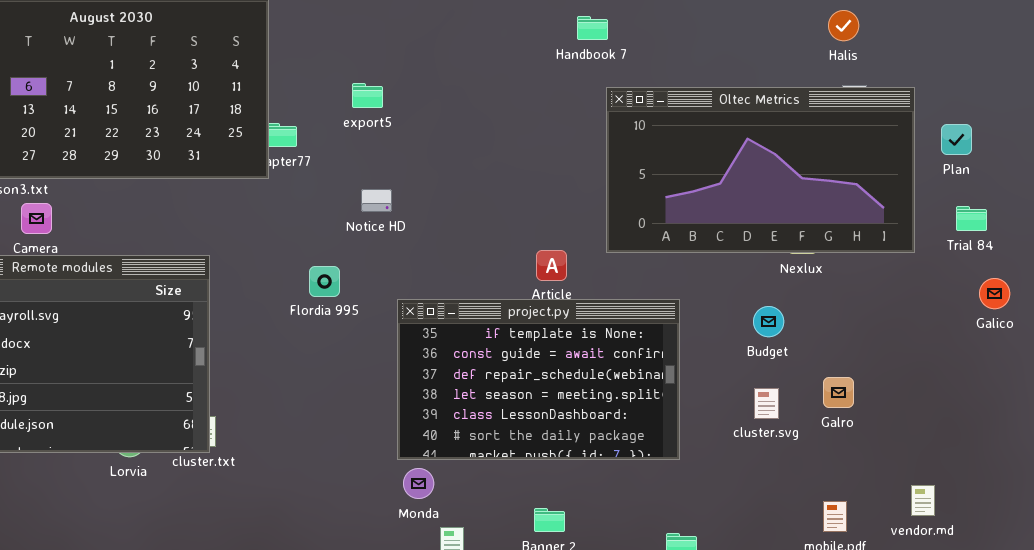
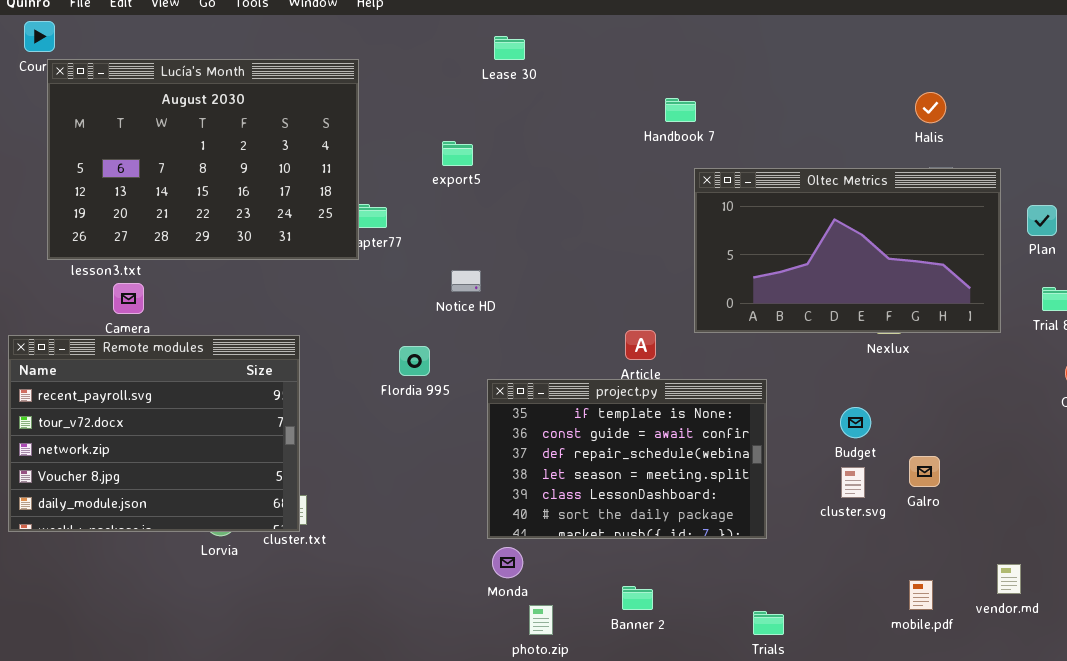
export5: [352,83,383,108] -> [442,141,473,166], moved
Budget: [753,306,784,337] -> [840,407,871,438], moved

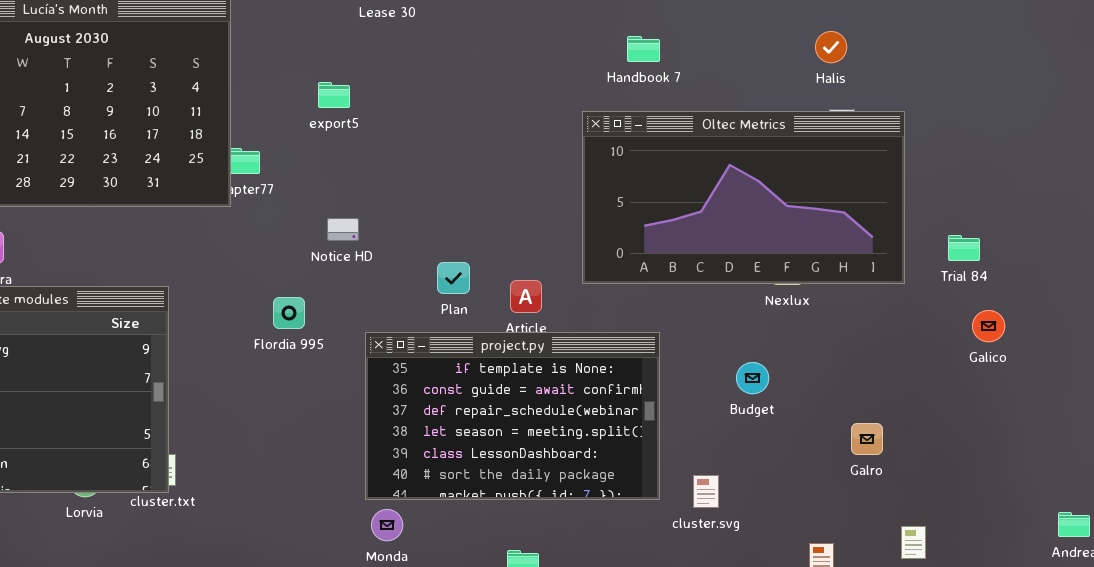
Handbook 7: [665,98,696,122] -> [627,36,660,62], moved
Plan: [1027,205,1057,236] -> [437,262,470,294], moved
Galro: [909,456,940,487] -> [851,423,883,455], moved
cluster.svg: [841,467,865,498] -> [693,475,719,508], moved

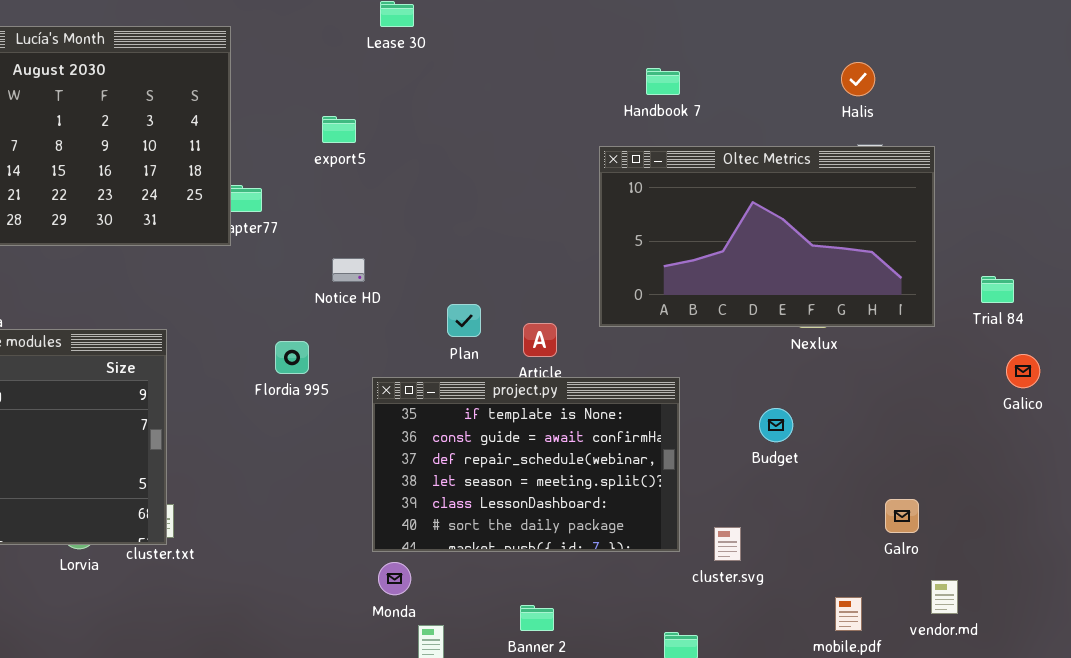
Galro: [851,423,883,455] -> [885,499,919,533], moved

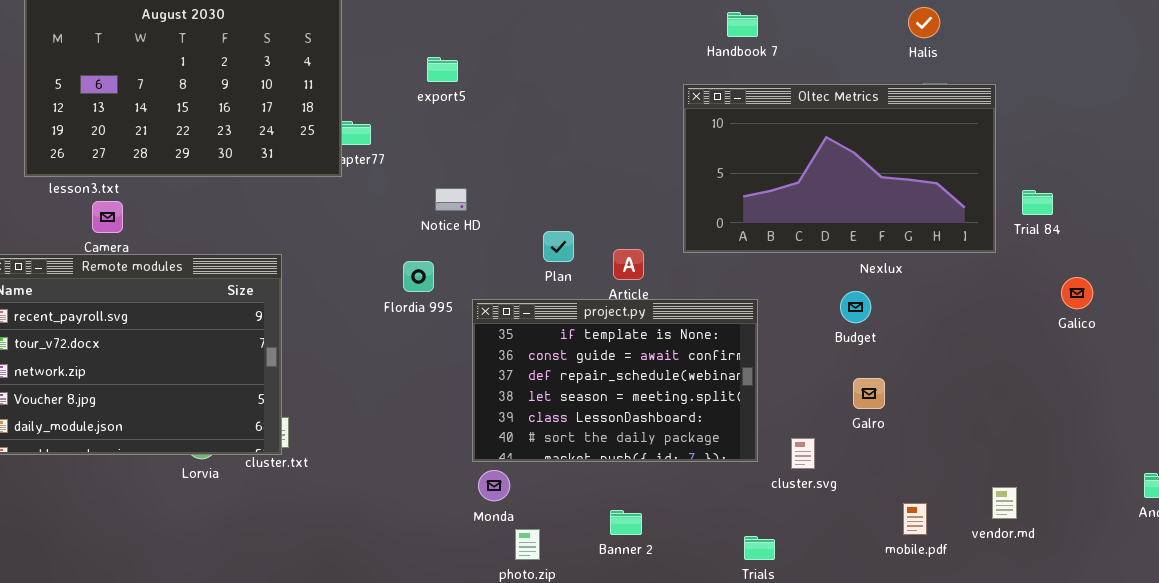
Trial 84: [981,276,1014,303] -> [1022,190,1053,215], moved
Flordia 995: [275,341,309,374] -> [403,261,434,292], moved
Budget: [759,408,793,442] -> [840,291,871,323], moved
Galro: [885,499,919,533] -> [853,378,885,409], moved

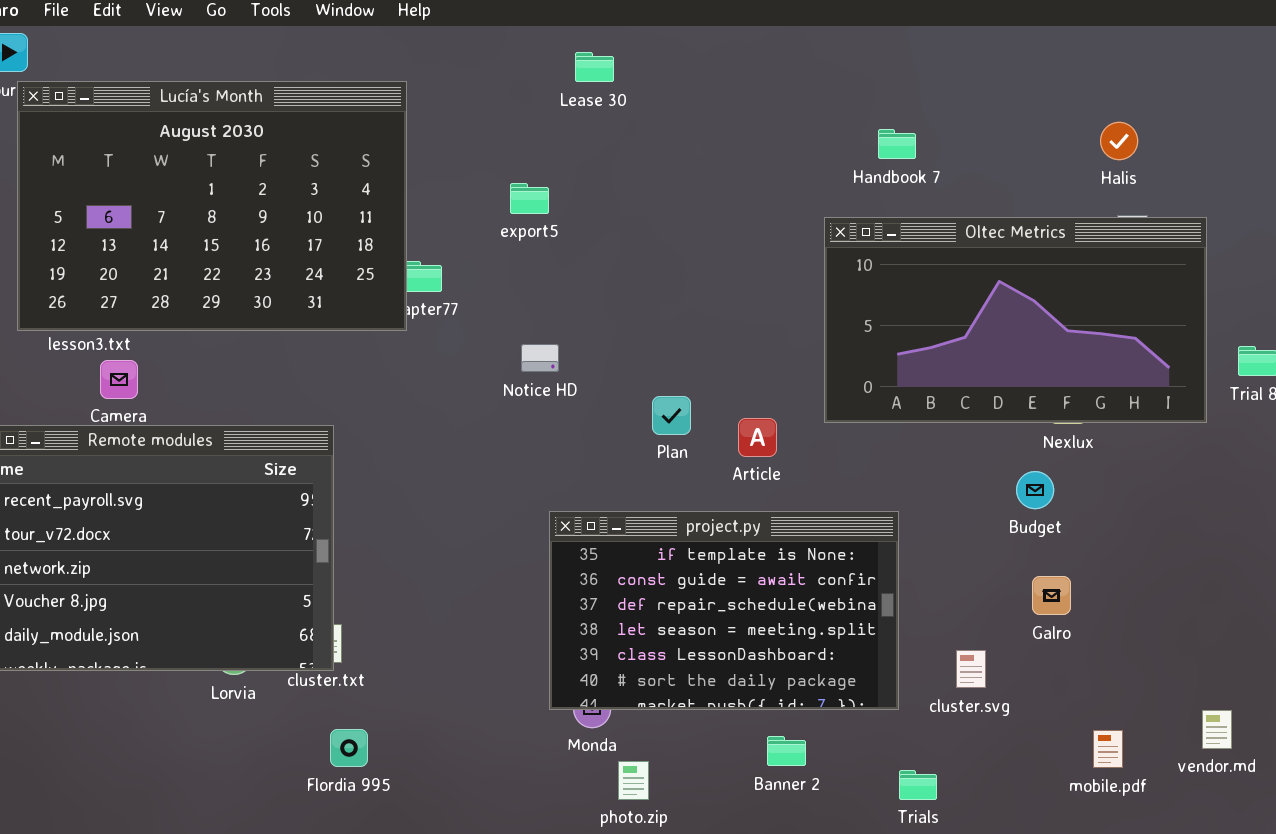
Flordia 995: [403,261,434,292] -> [330,729,368,767], moved
project.py: [472,299,758,462] -> [549,511,899,710], moved
Banner 2: [610,510,642,535] -> [767,736,806,766], moved

